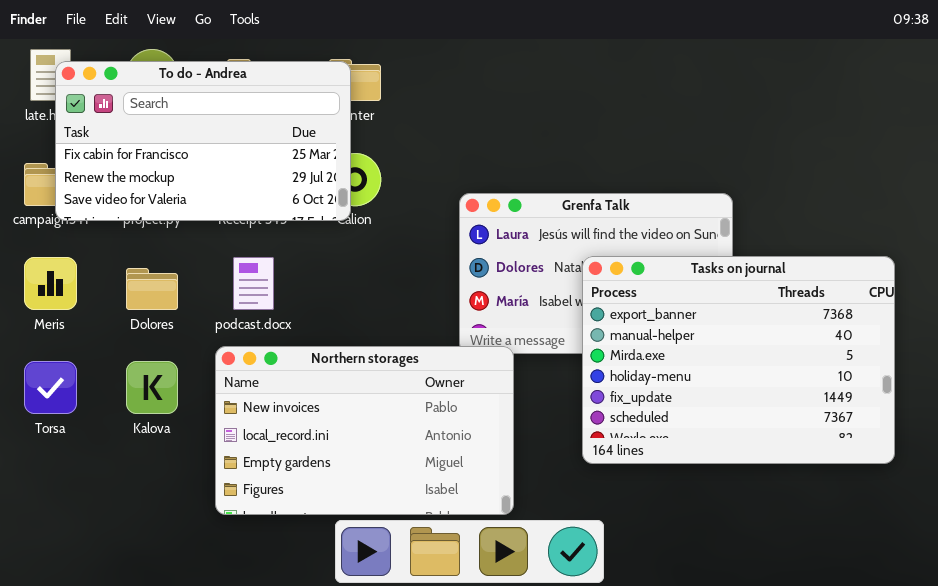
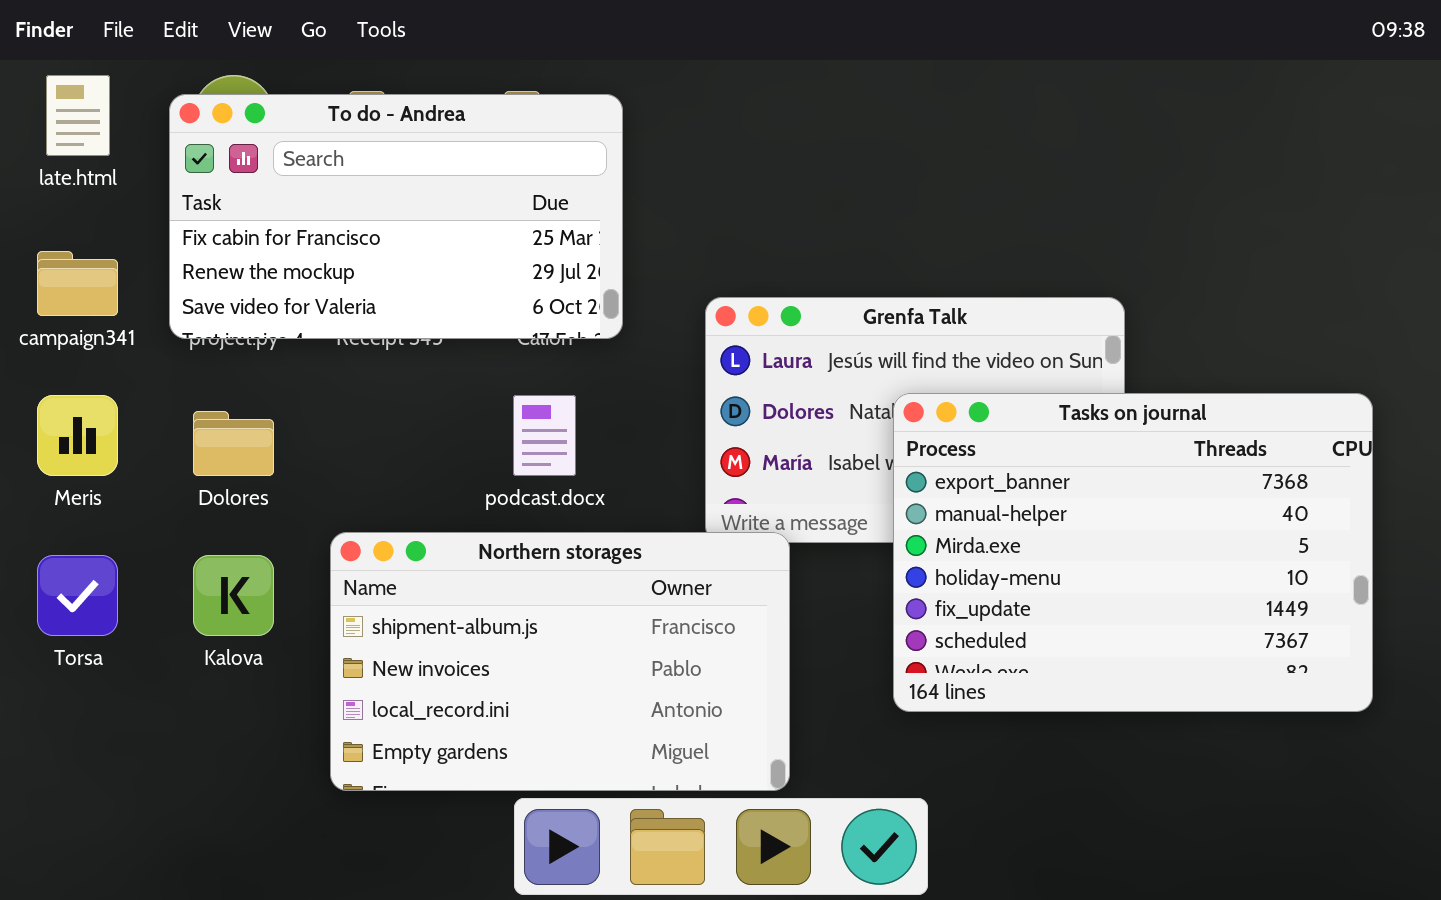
To do - Andrea: [55,61,351,221] -> [169,94,623,339], moved
podcast.docx: [233,257,274,310] -> [513,395,576,476], moved
Northern storages: [215,346,514,515] -> [330,532,790,791], scrolled up 1 row

